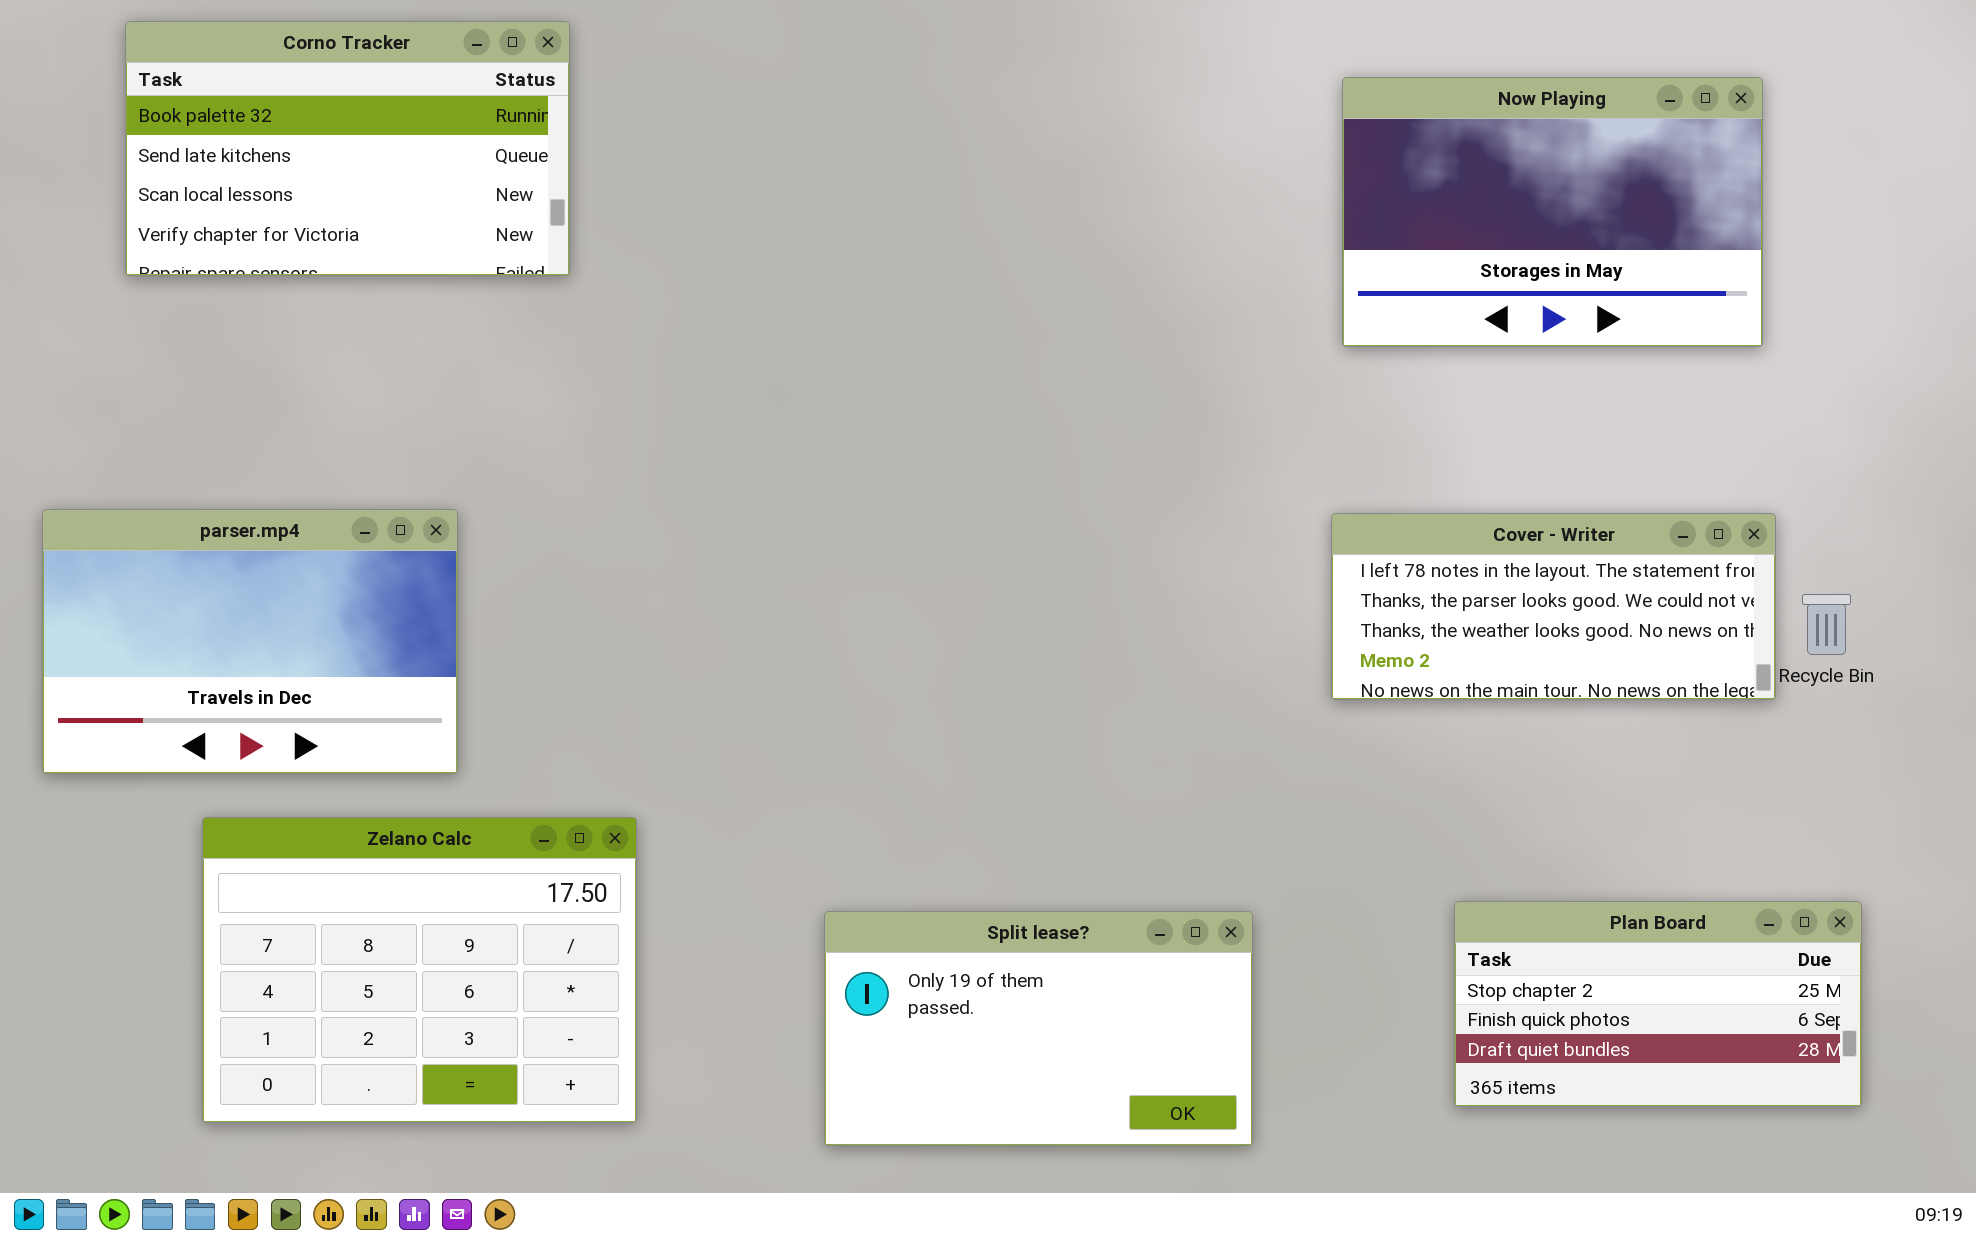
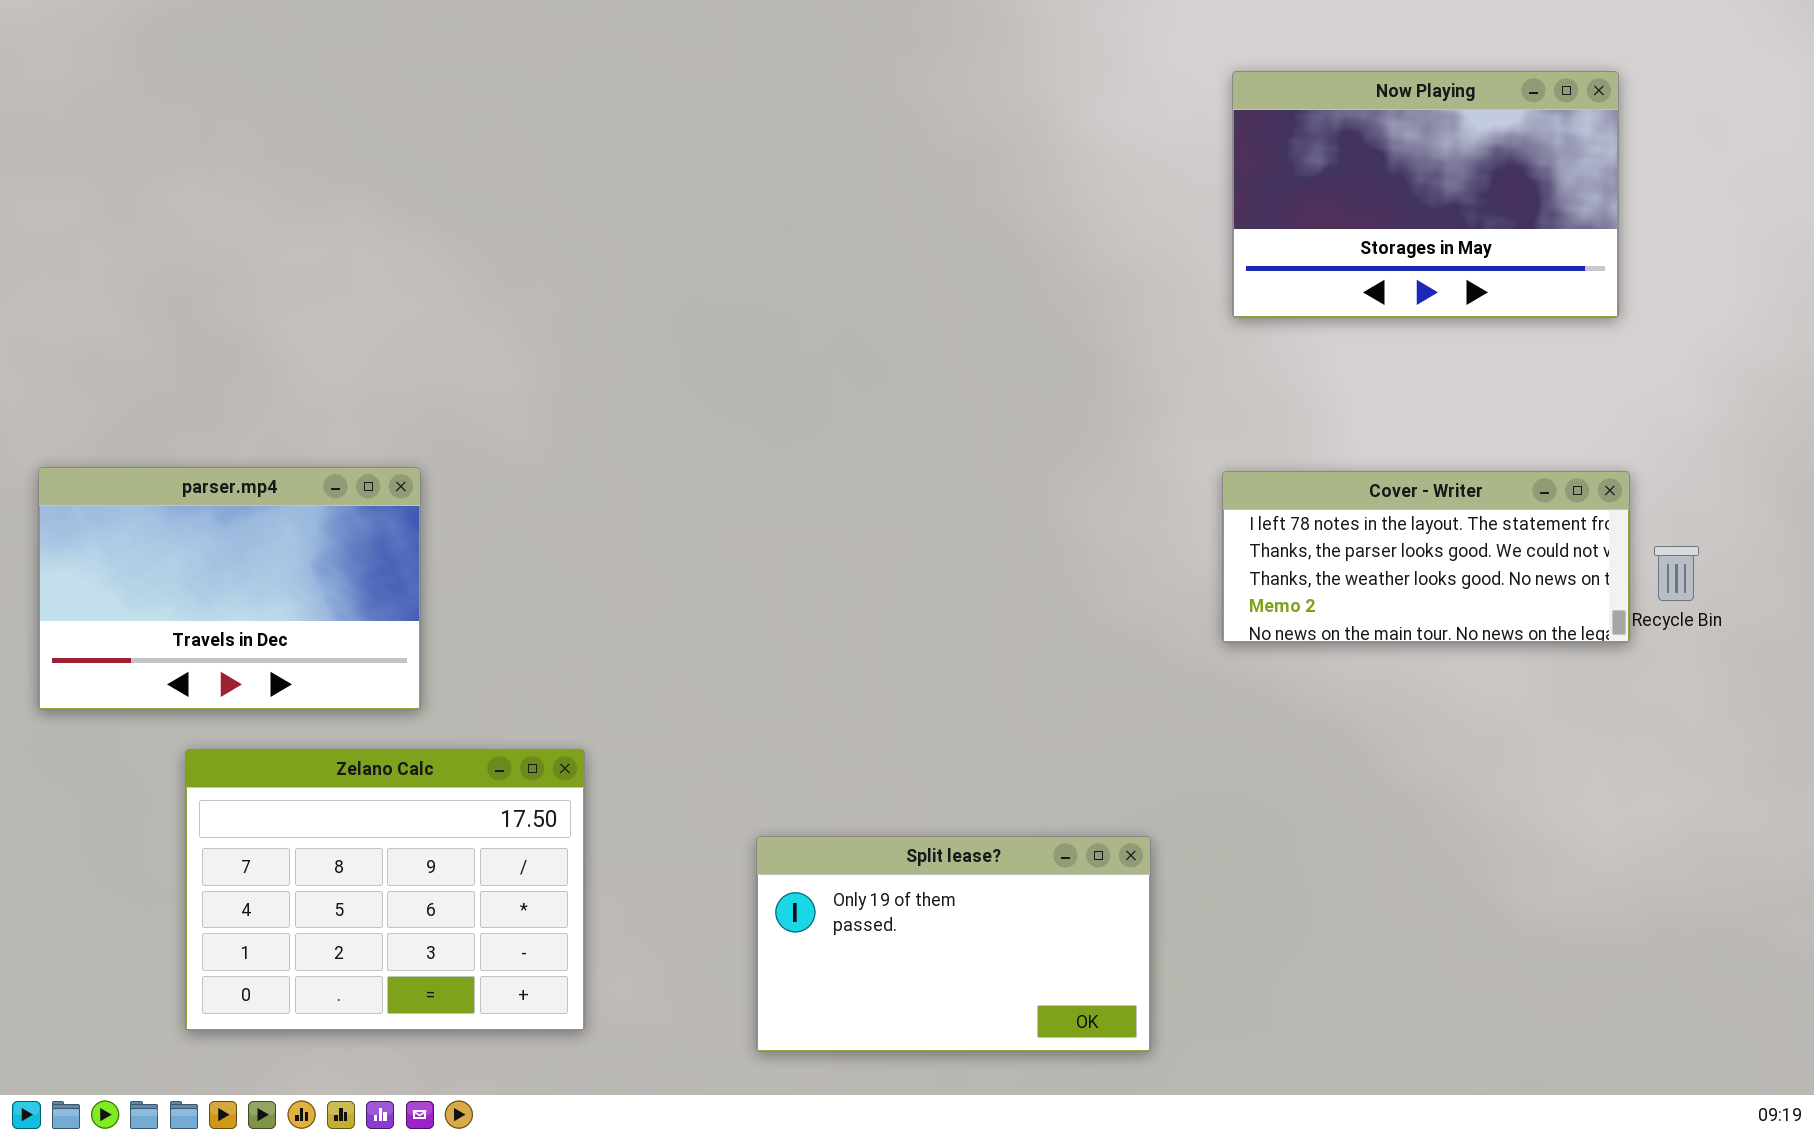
Corno Tracker: [125,21,570,276] -> none, closed
Plan Board: [1454,901,1862,1107] -> none, closed

